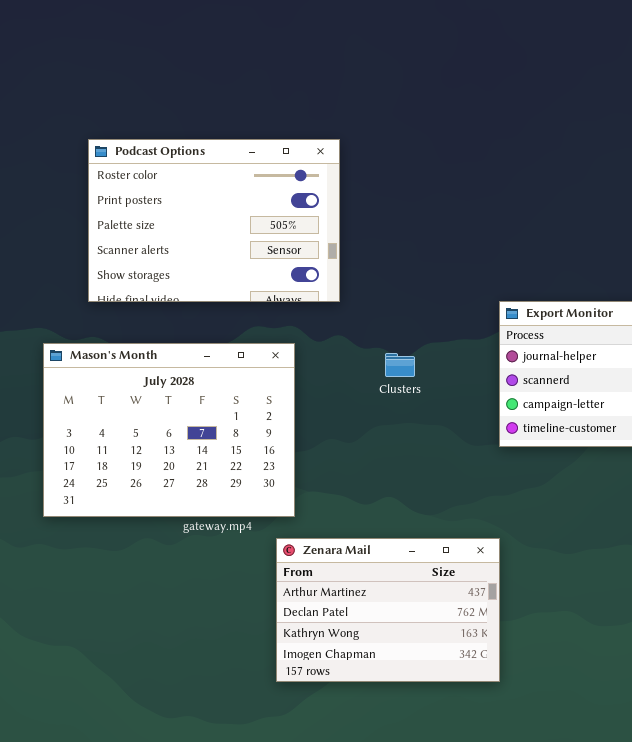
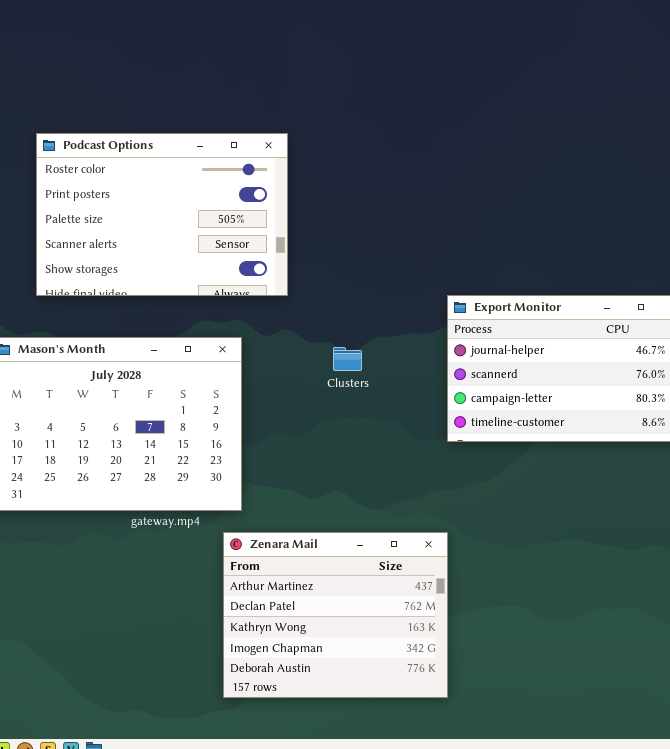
Zenara Mail: [276,538,500,682] -> [223,532,448,698], resized

